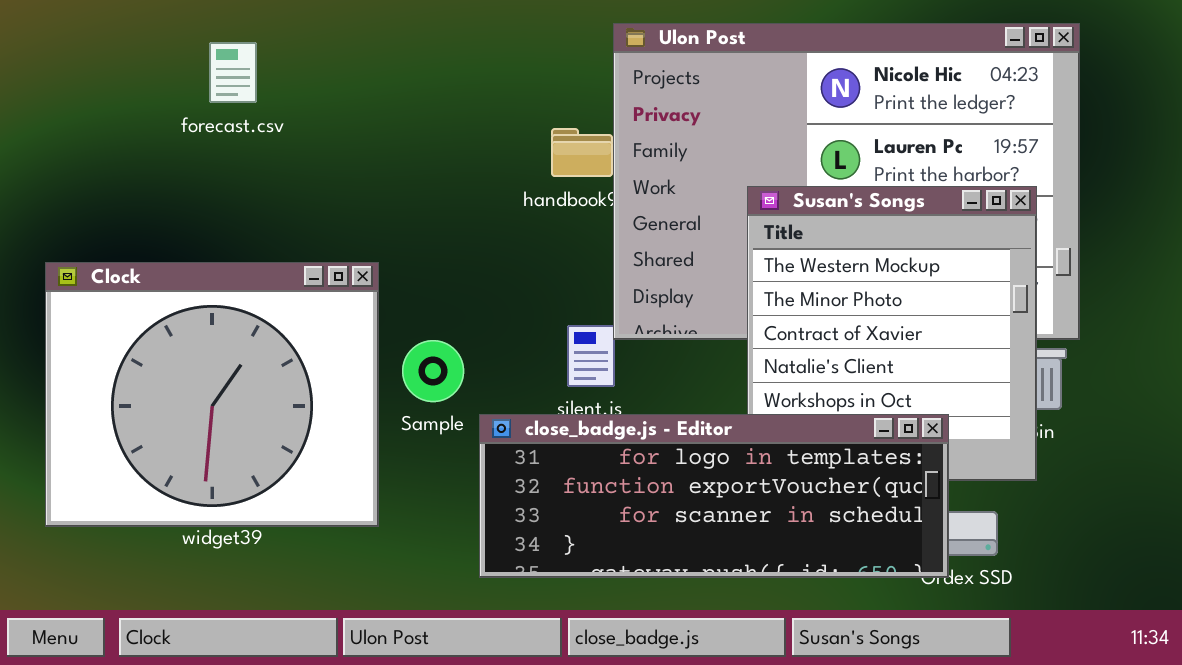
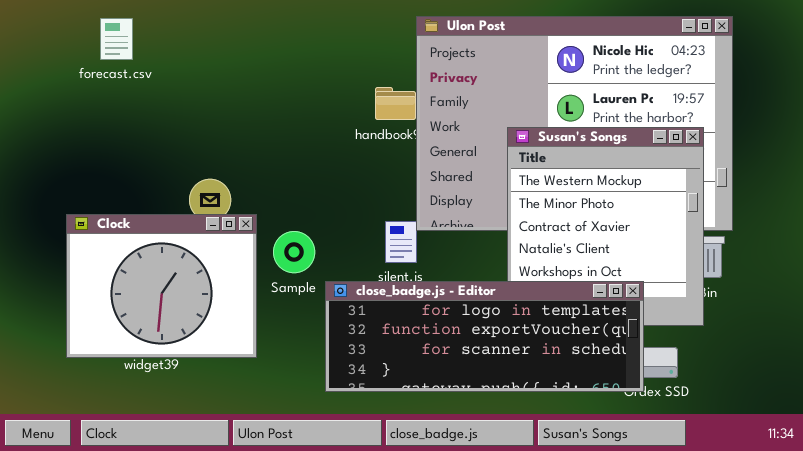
forecast.csv: [209,42,257,103] -> [100,18,133,60], moved
Clock: [45,262,379,527] -> [66,214,257,358], resized

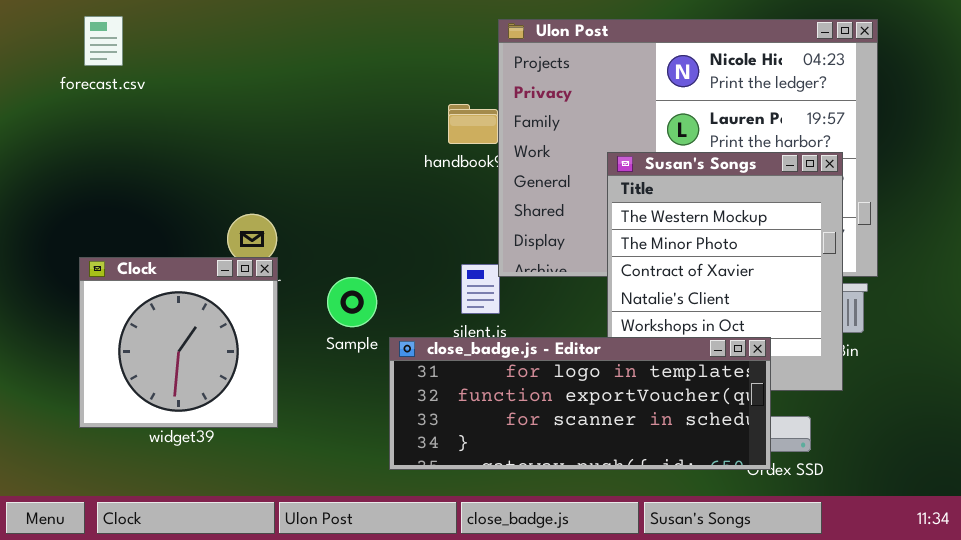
forecast.csv: [100,18,133,60] -> [84,16,123,66], moved
Clock: [66,214,257,358] -> [79,257,278,428], resized

